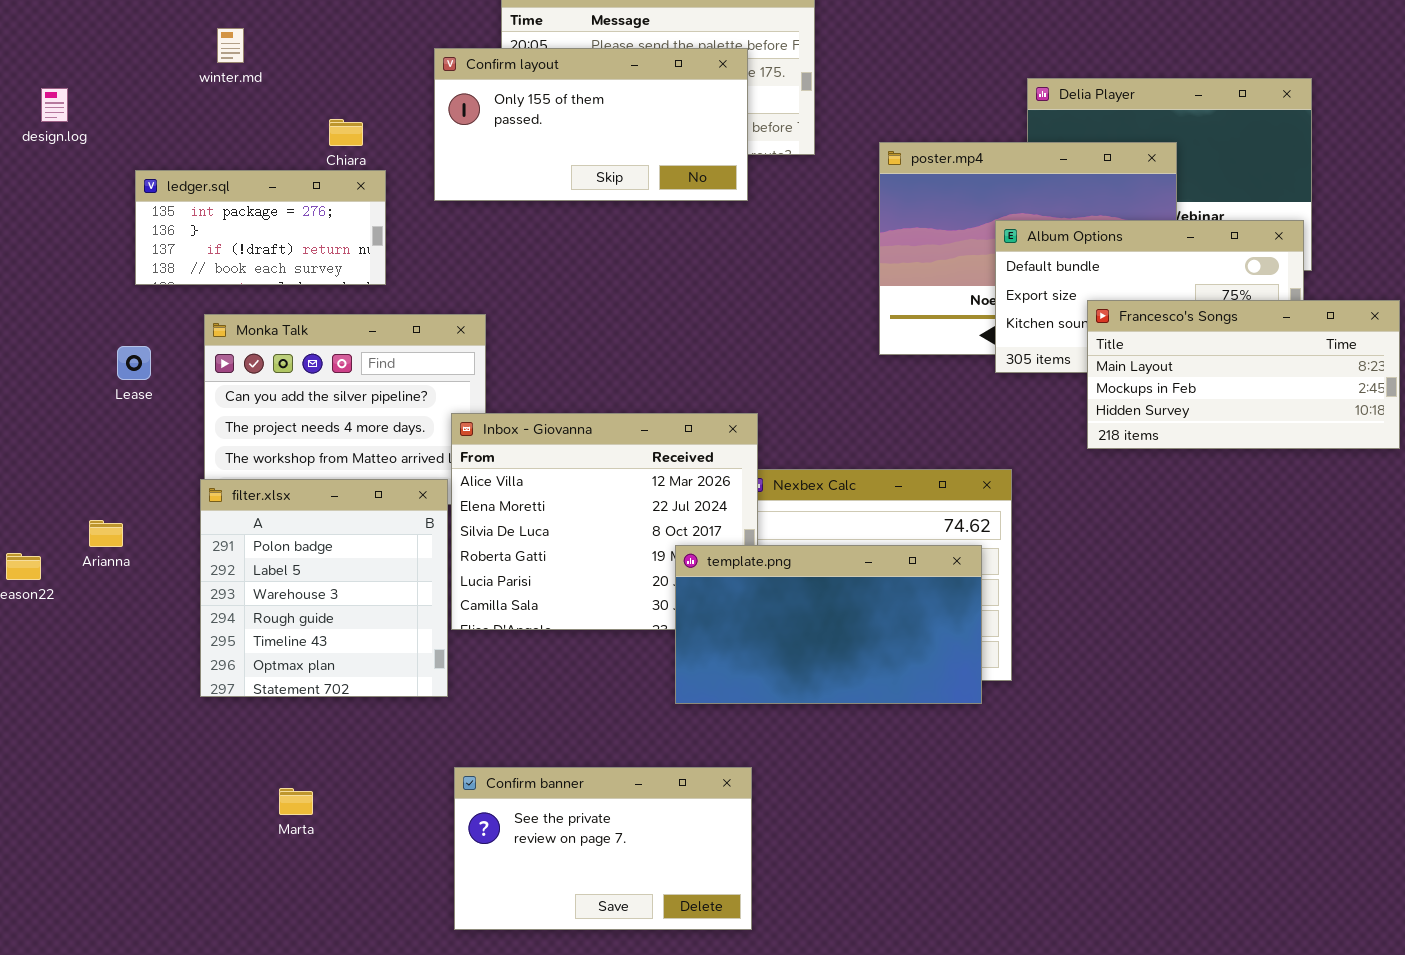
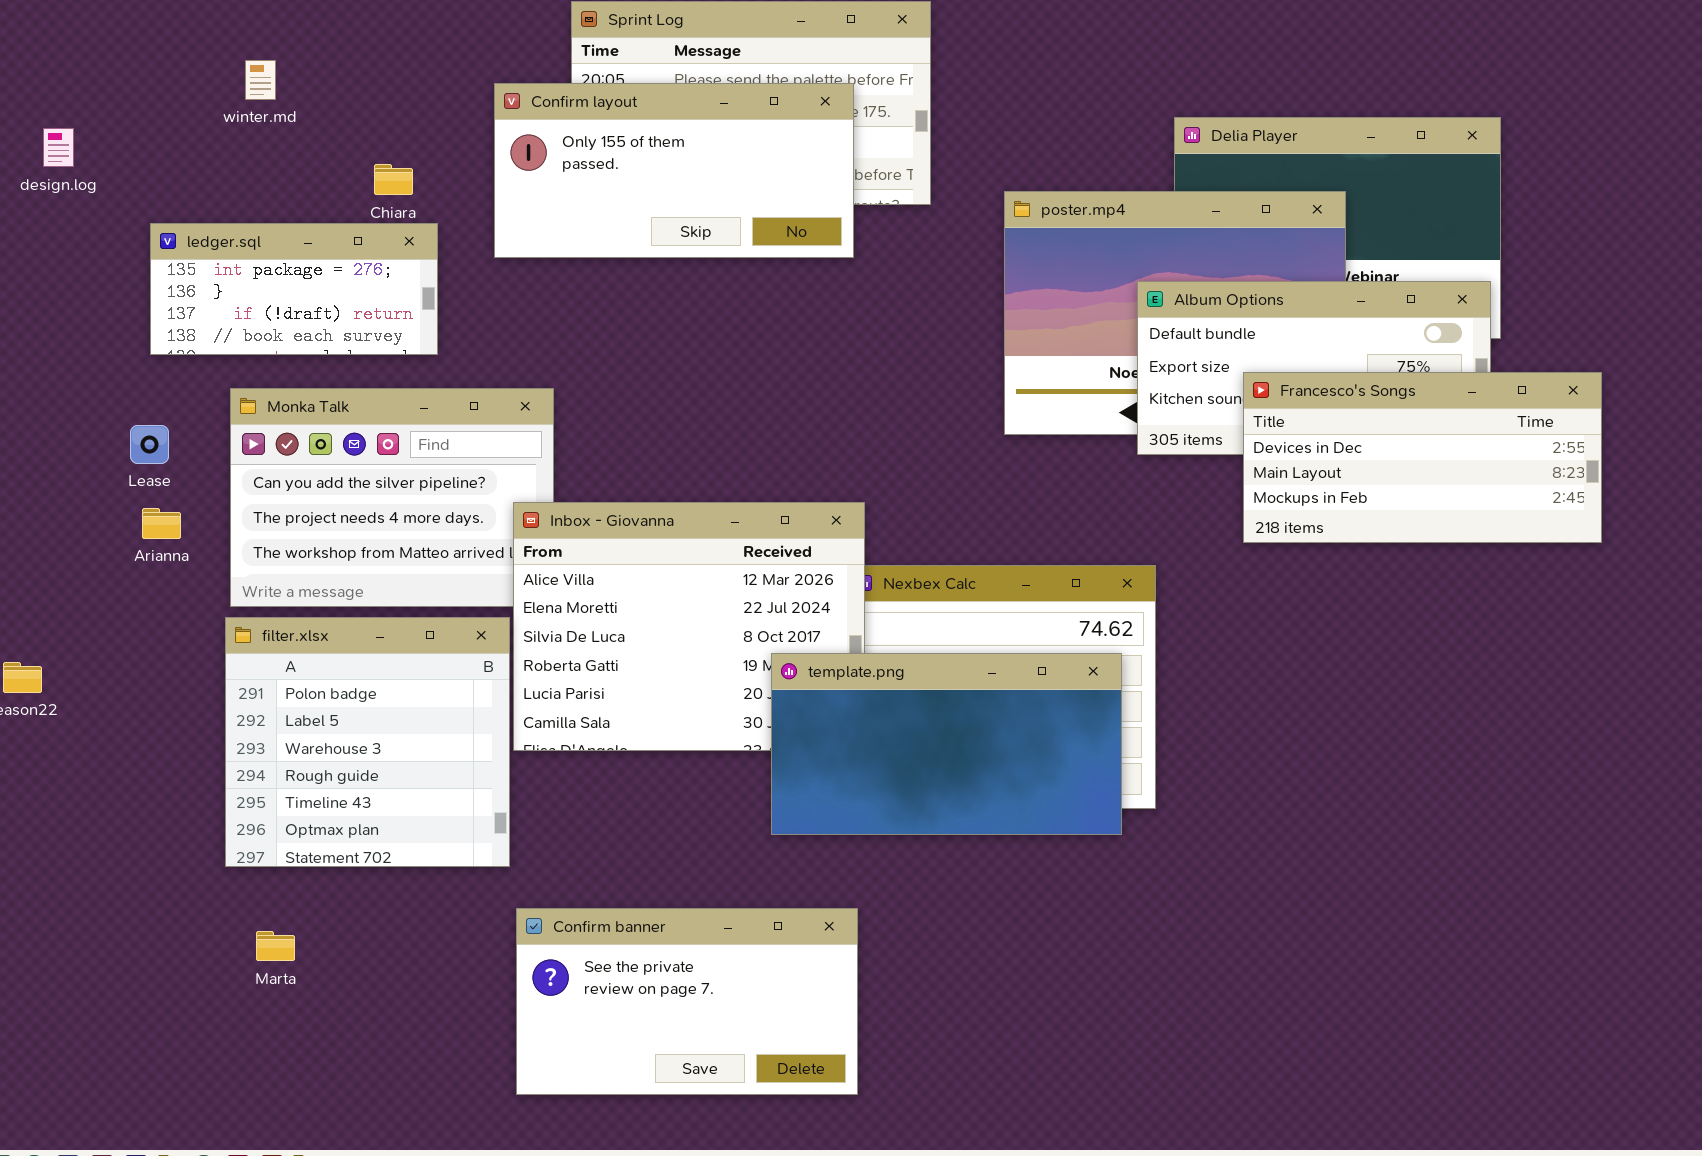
Francesco's Songs: [1087,300,1400,449] -> [1243,372,1602,543], scrolled up 1 row
filter.xlsx: [200,479,448,697] -> [225,617,510,867], moved
Arianna: [89,520,123,547] -> [142,508,181,539], moved
Marta: [279,788,313,815] -> [256,931,295,961], moved

